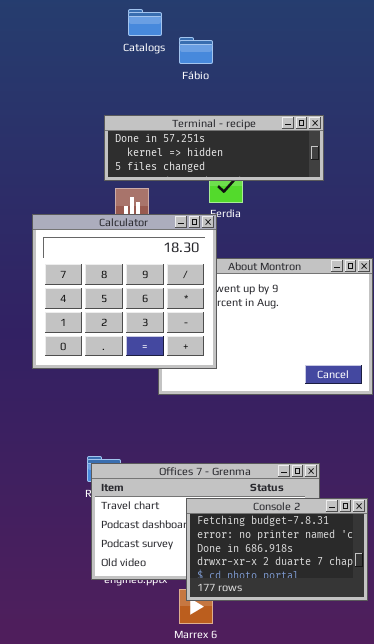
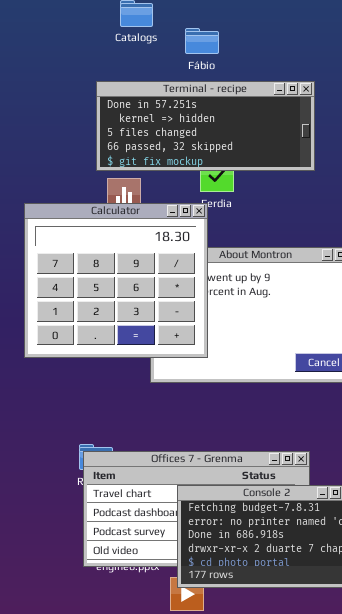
Fábio: [179,37,213,64] -> [185,28,219,54], moved
Terminal - recipe: [104,115,324,181] -> [96,81,315,171], resized

